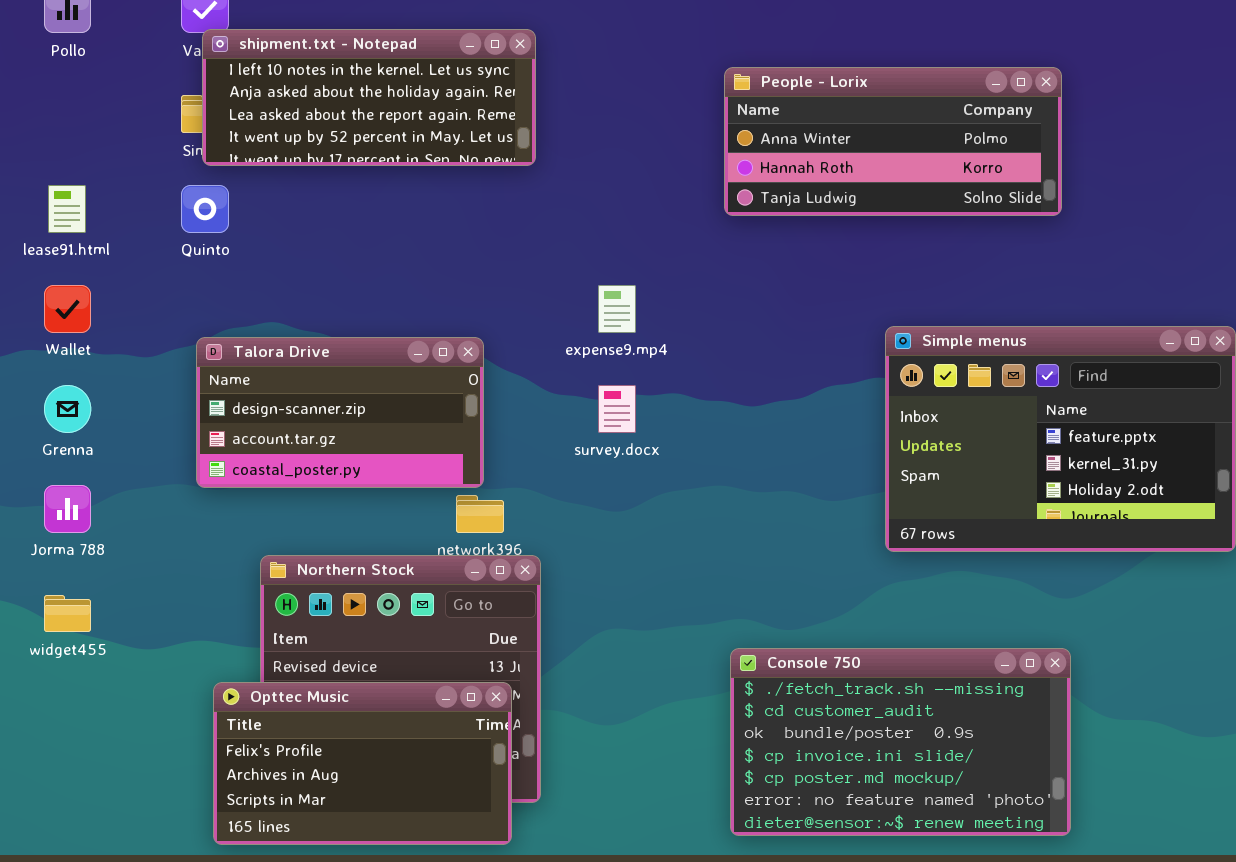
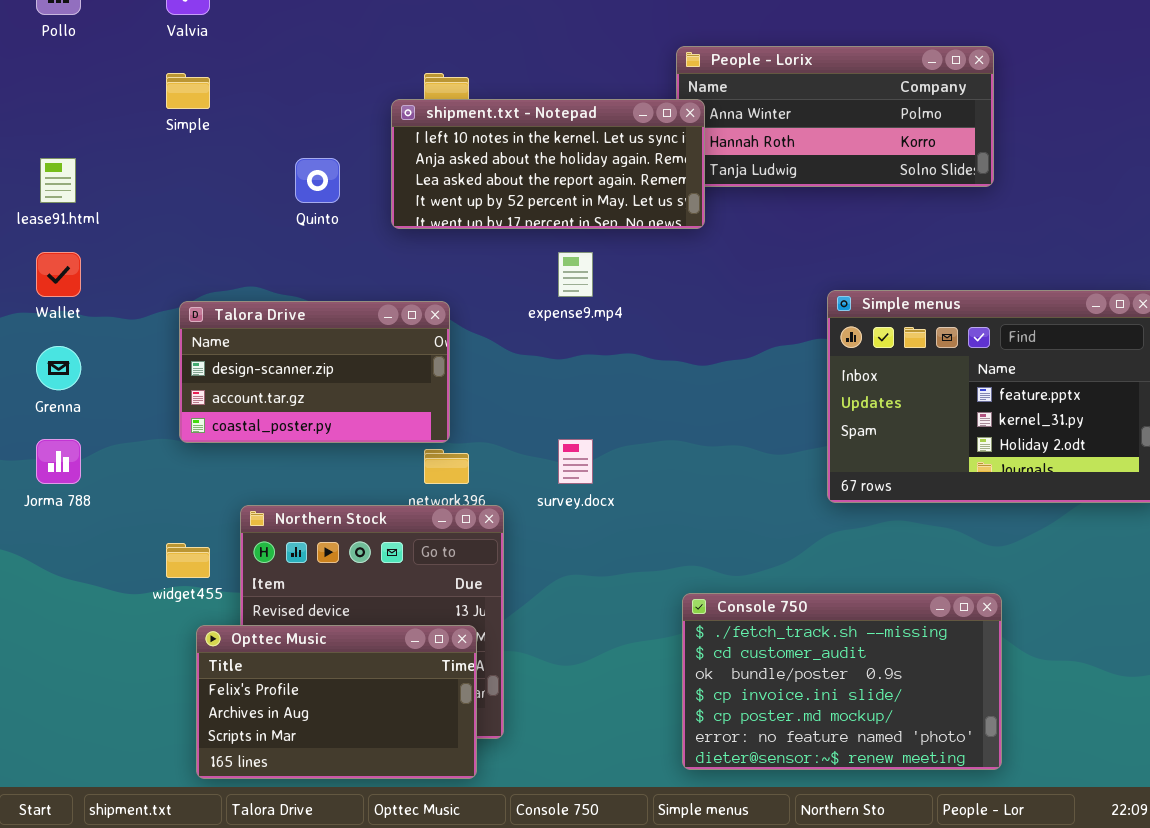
shipment.txt - Notepad: [202,29,536,166] -> [391,99,705,229], moved
Quinto: [181,185,229,233] -> [295,158,340,203], moved
survey.docx: [598,385,636,433] -> [558,439,593,484], moved
widget455: [44,595,91,632] -> [166,543,210,578], moved

